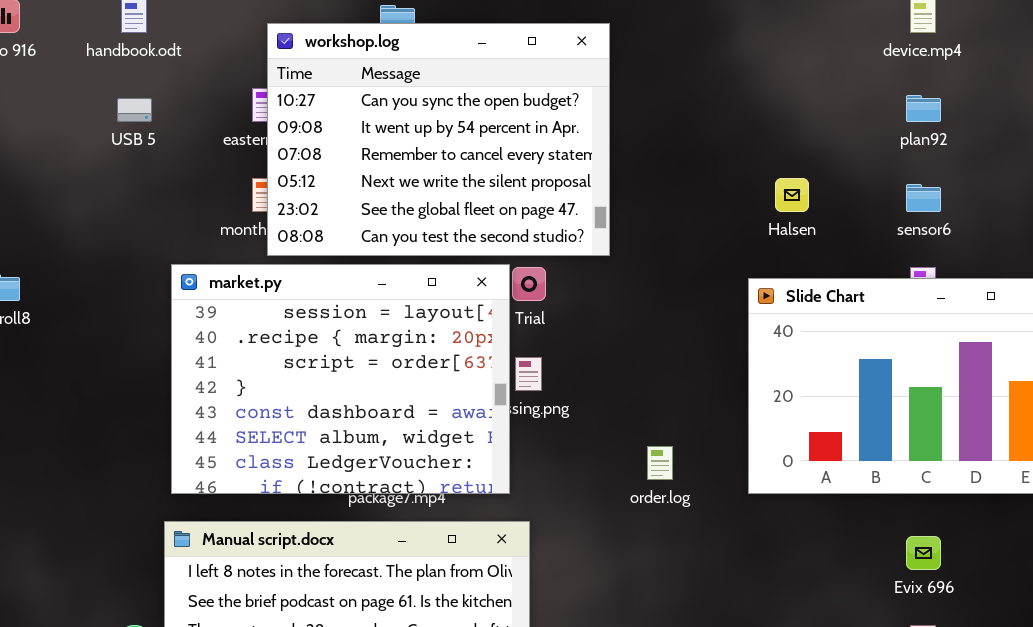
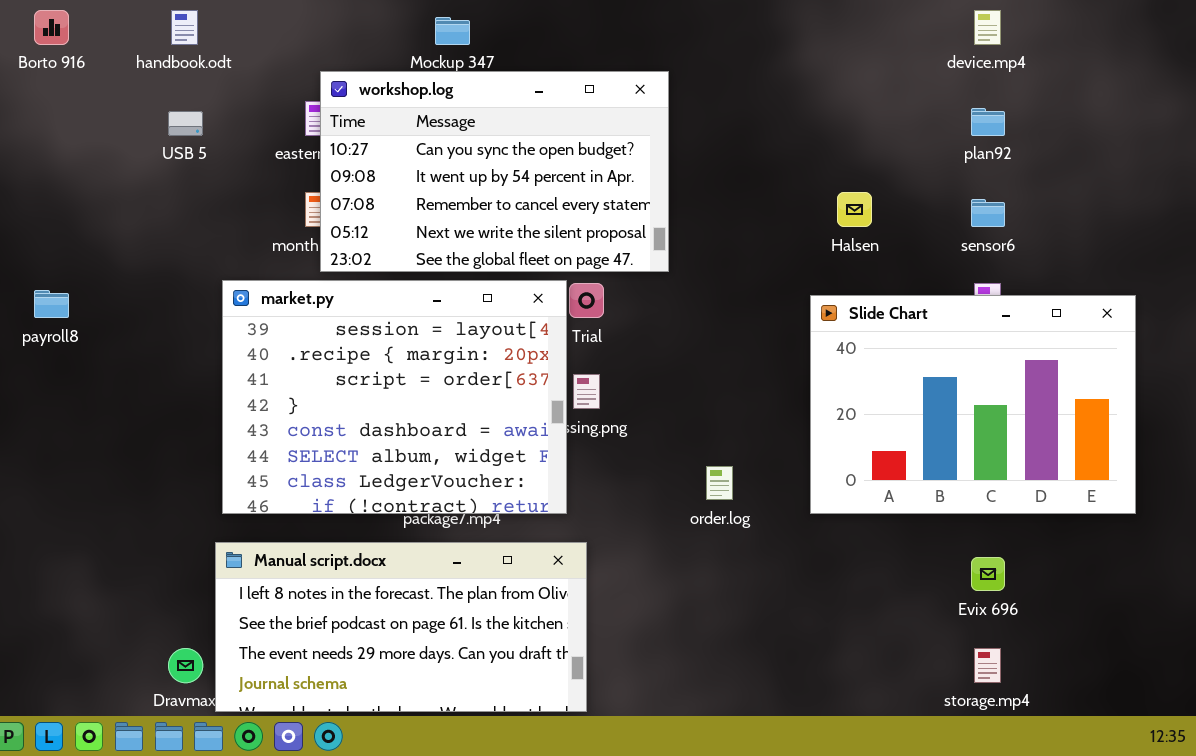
workshop.log: [267,23,610,256] -> [320,71,669,272], resized

